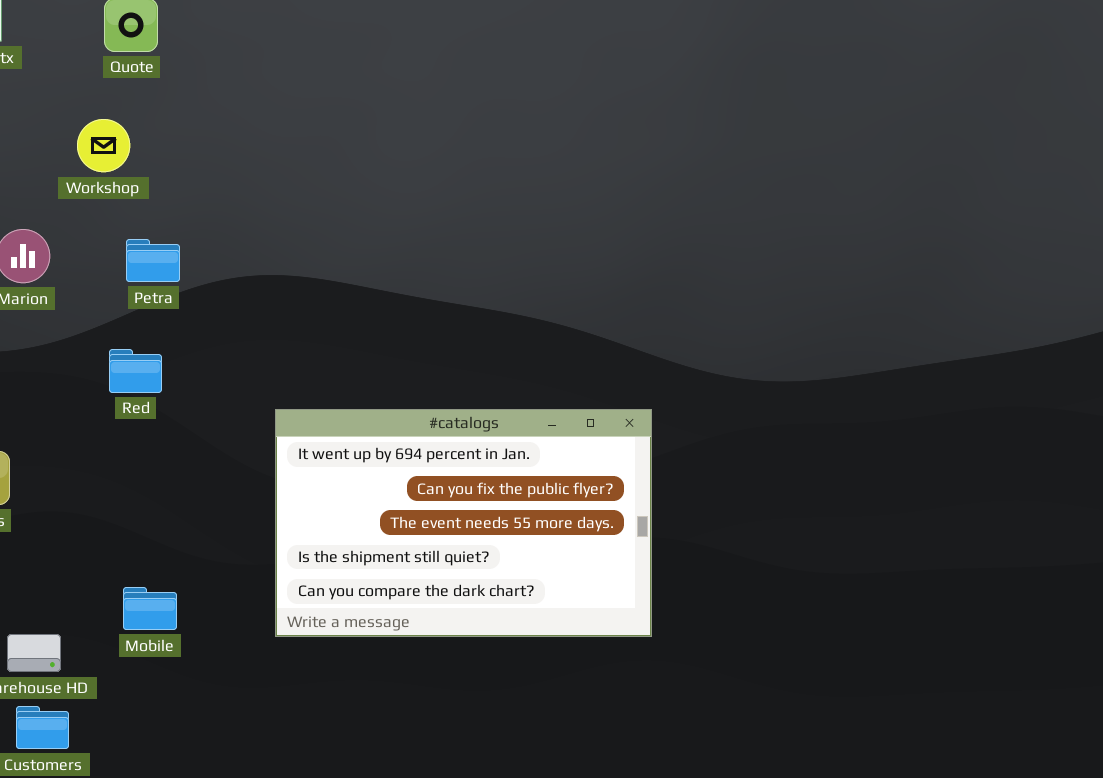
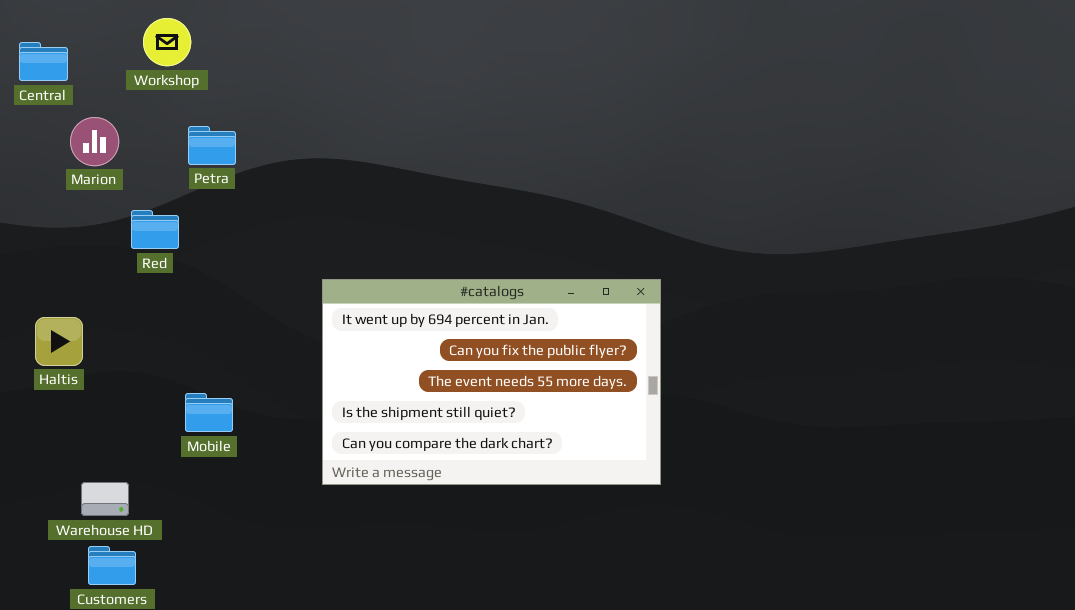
Red: [109,349,162,393] -> [131,210,179,249], moved
Mobile: [123,587,177,630] -> [185,393,233,432], moved

